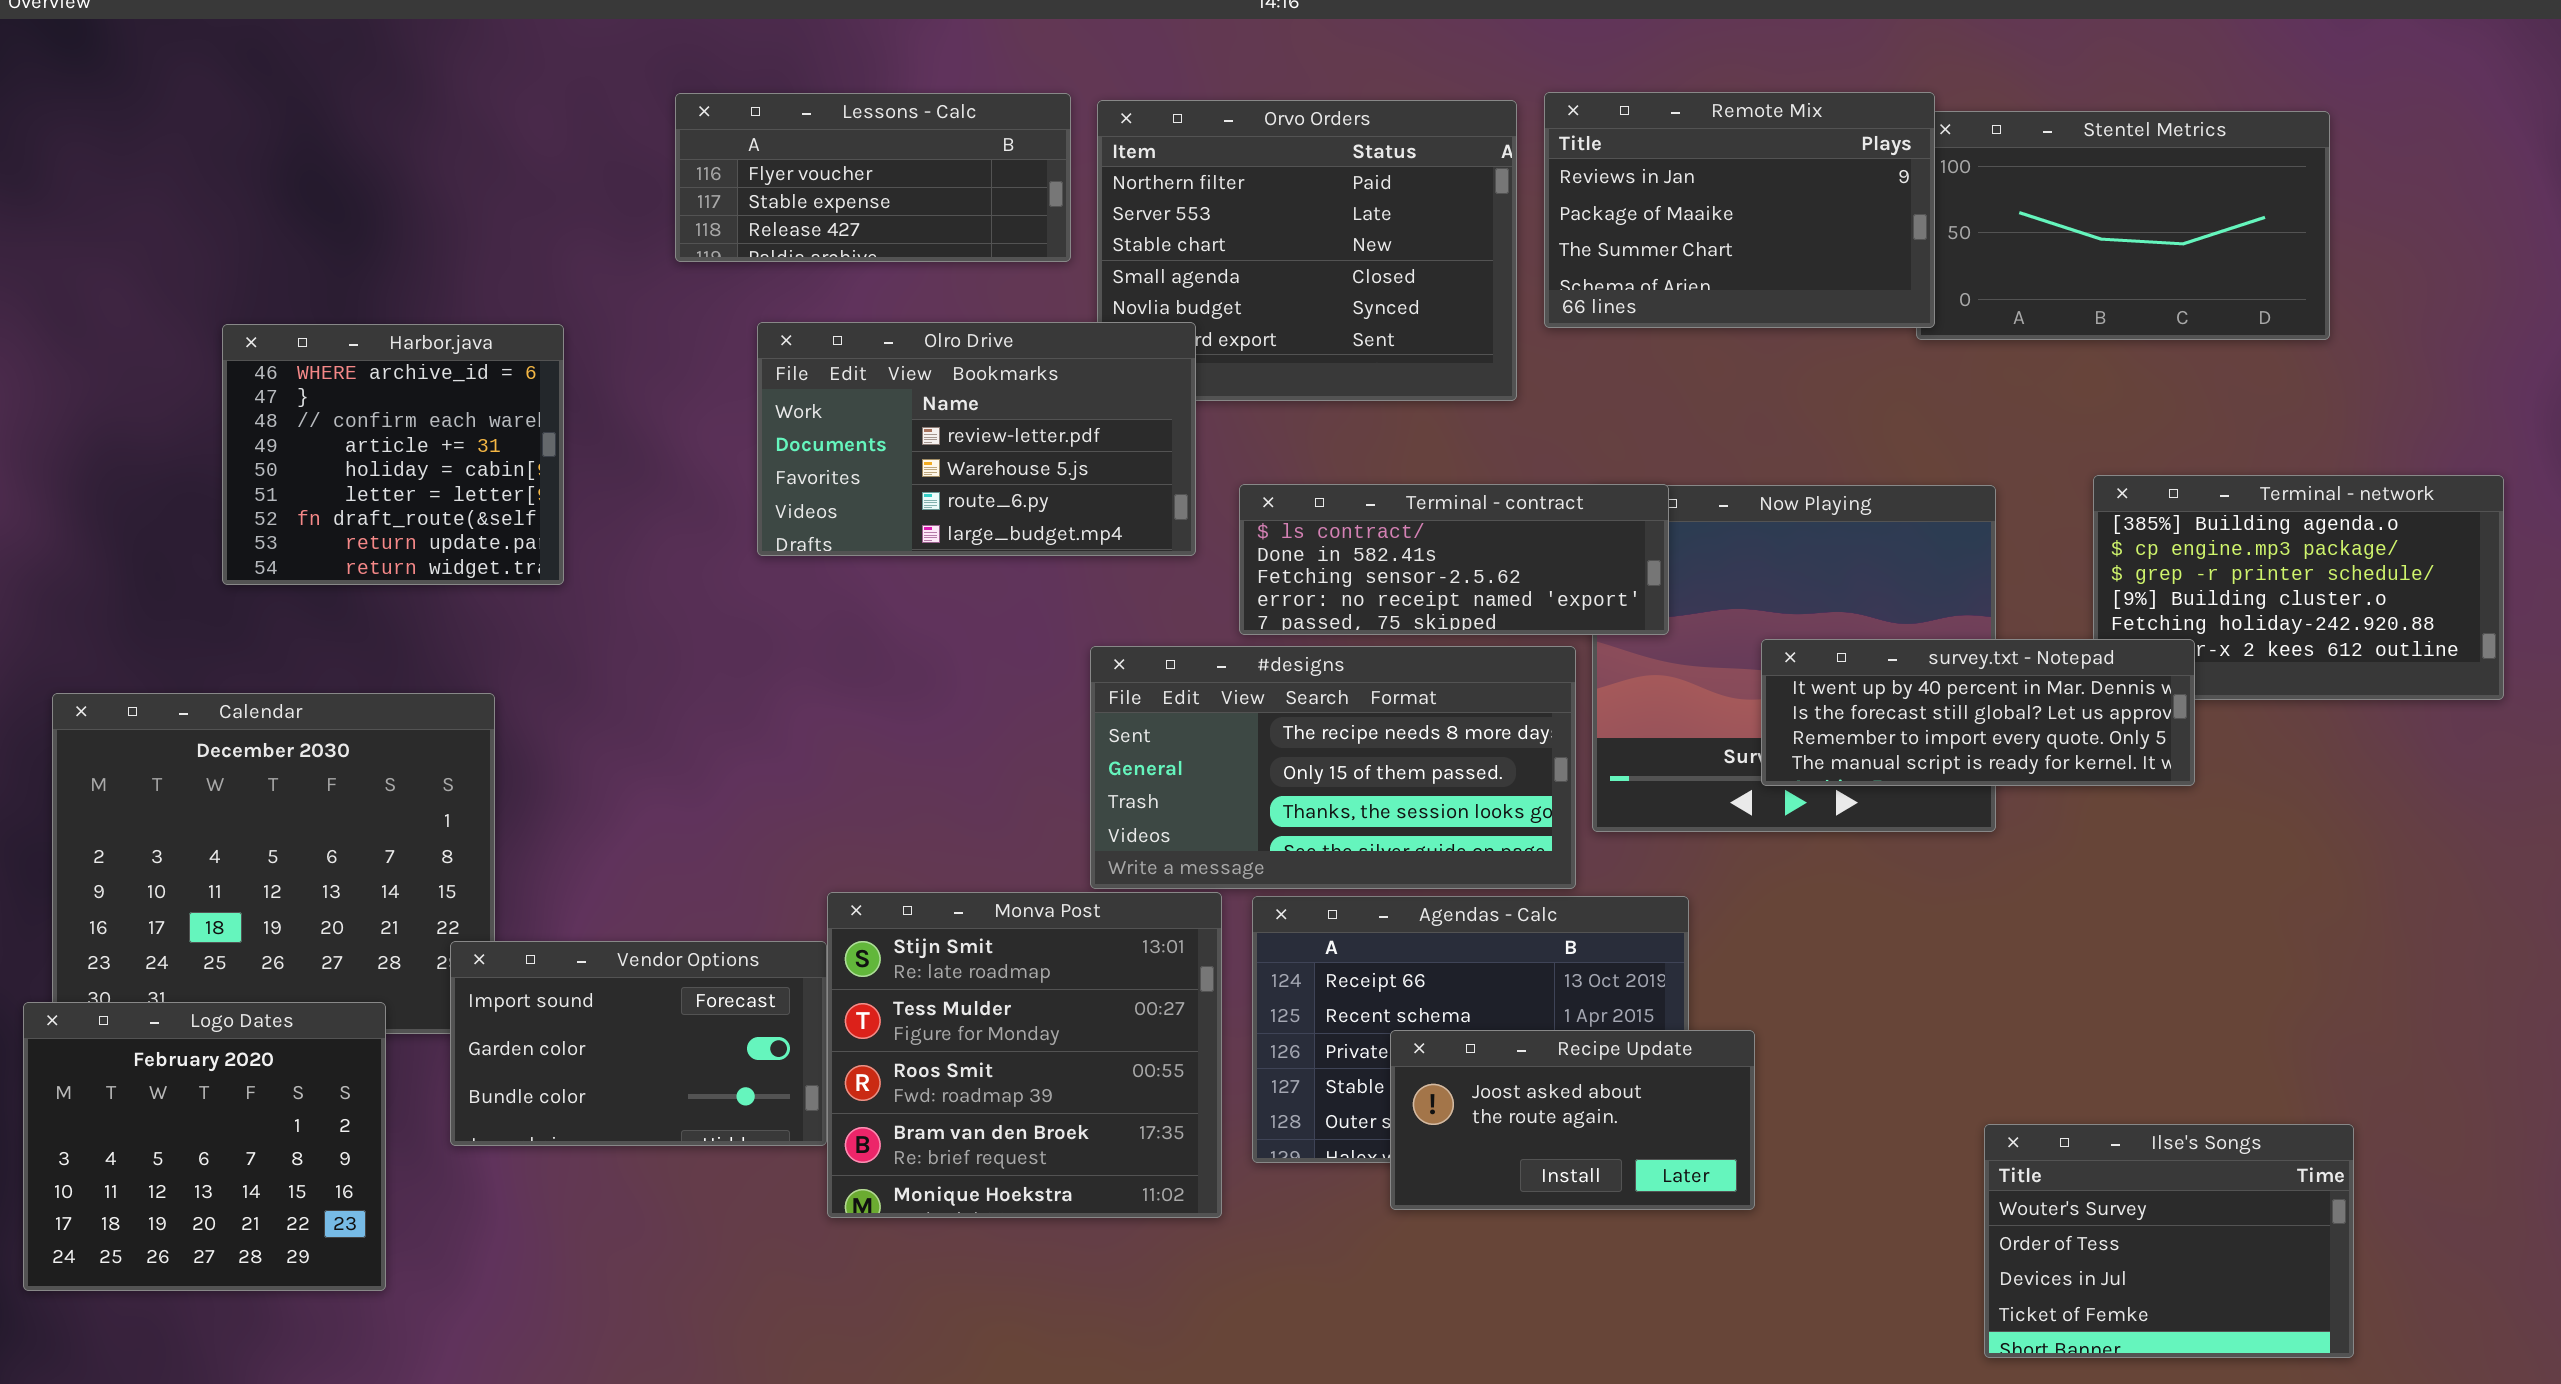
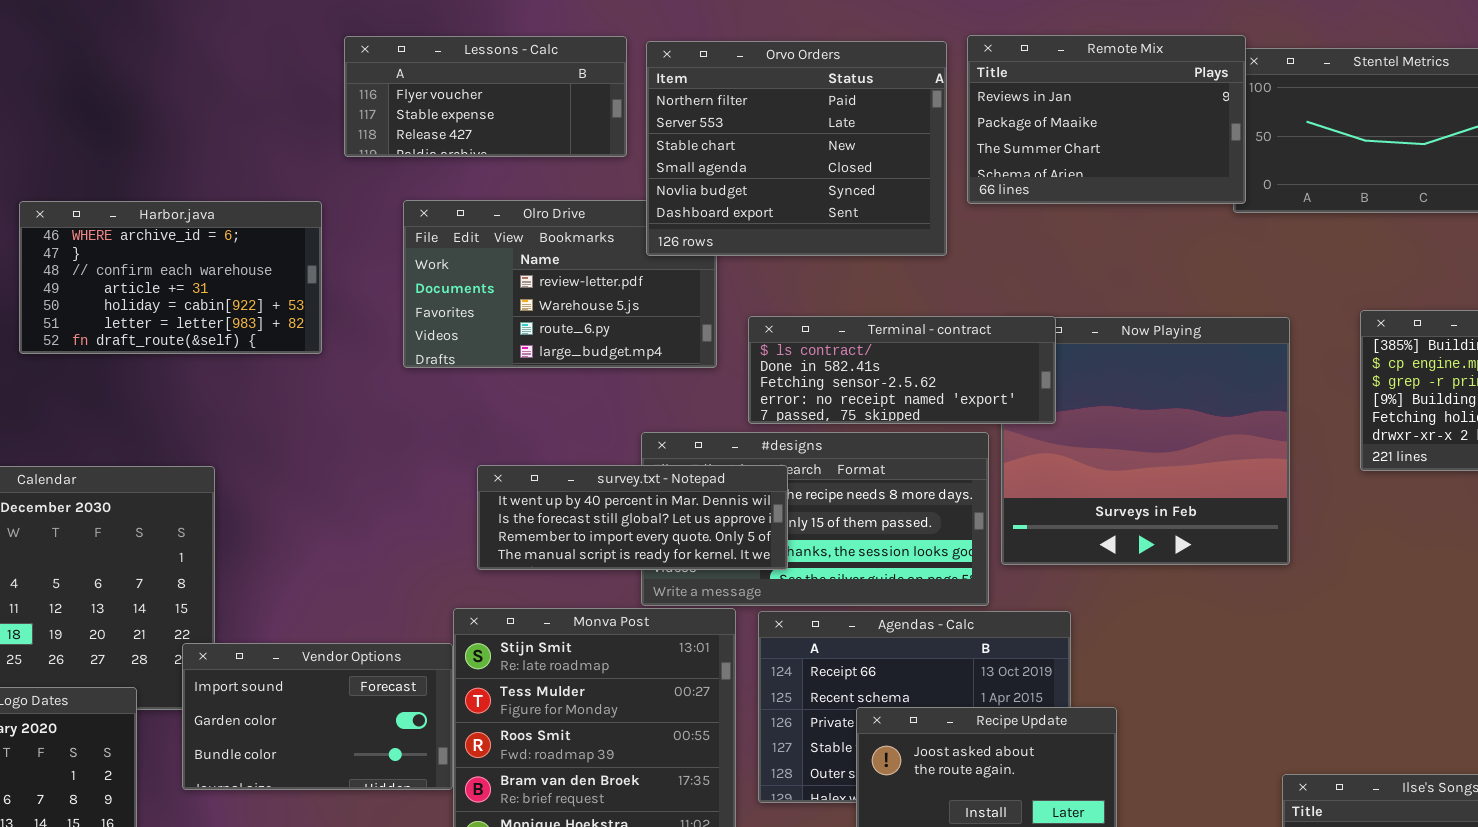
Orvo Orders: [1097,100,1517,401] -> [646,41,947,256], raised
Harbor.java: [222,324,564,585] -> [19,201,322,354], resized
survey.txt - Notepad: [1761,639,2195,786] -> [477,465,788,570], moved

